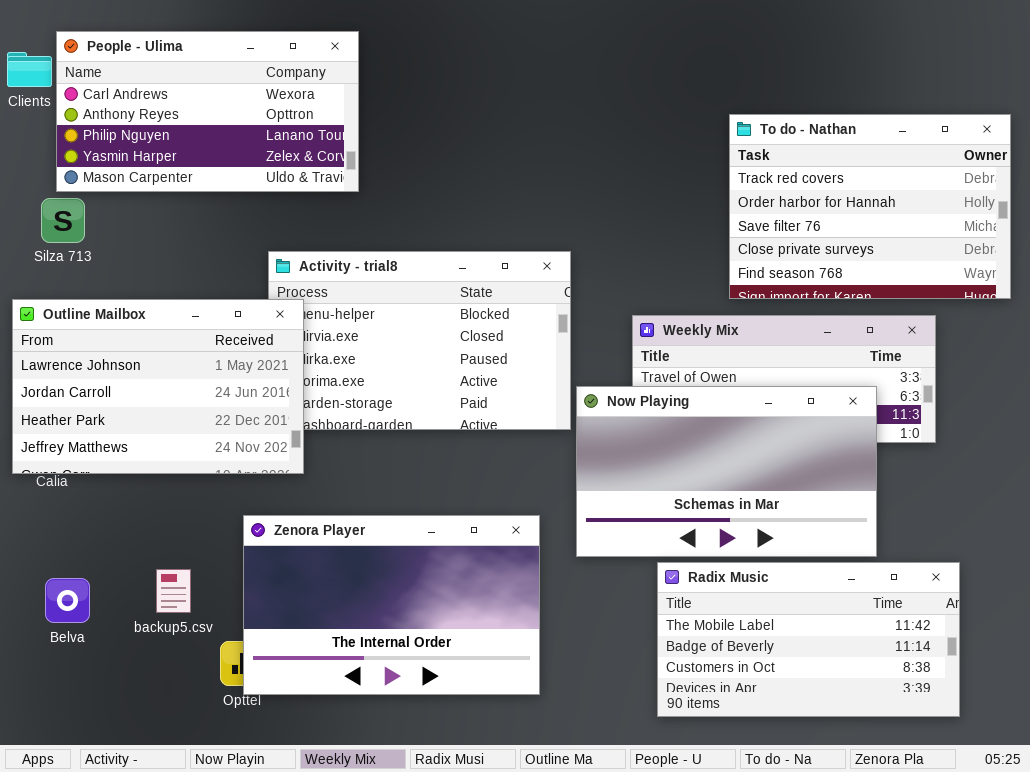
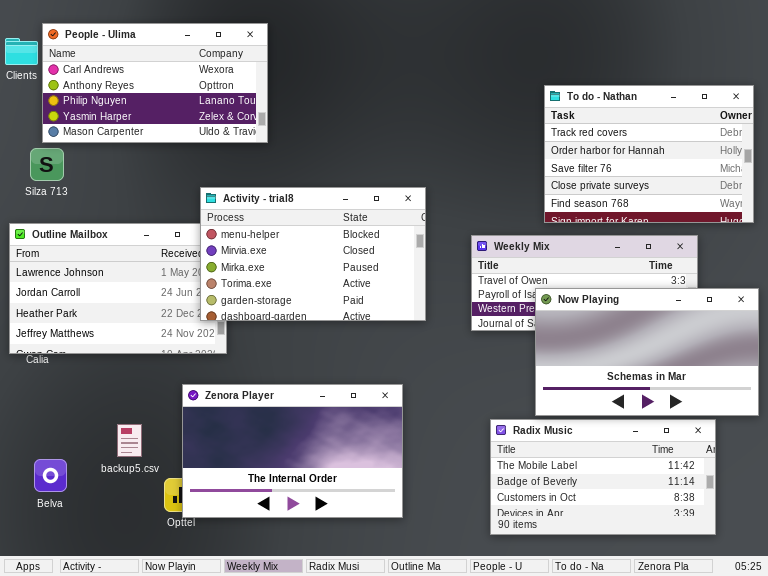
Activity - trial8: [268,251,571,430] -> [200,187,426,321], raised
Now Playing: [576,386,877,557] -> [535,288,759,416], moved
Belva: [45,578,90,623] -> [34,459,67,492], moved

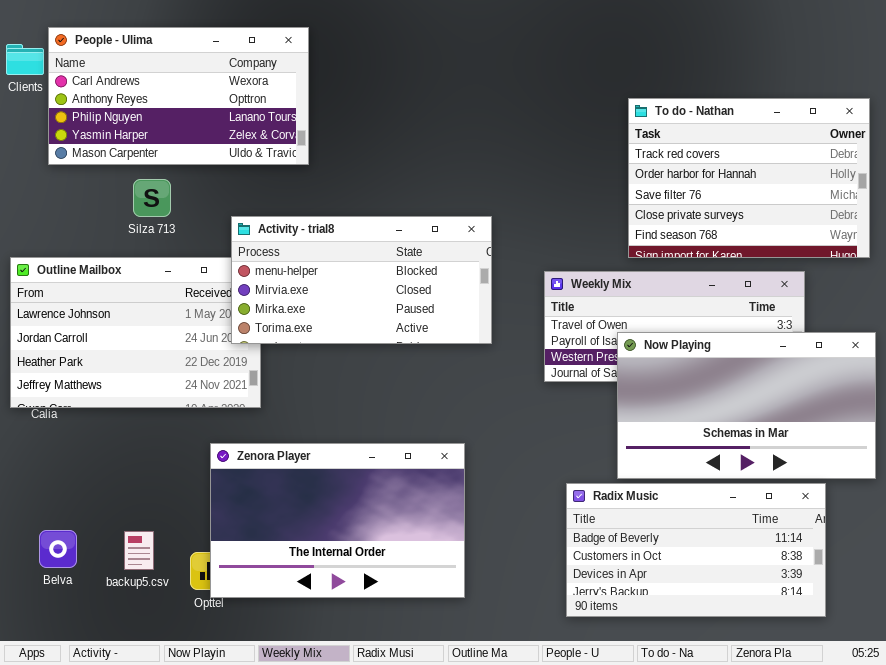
Silza 713: [30,148,64,181] -> [133,179,171,217], moved
Activity - trial8: [200,187,426,321] -> [231,216,492,344], resized
Radix Music: [490,419,716,535] -> [566,483,826,617], scrolled down 1 row
backup5.csv: [117,424,142,457] -> [124,531,154,570], moved

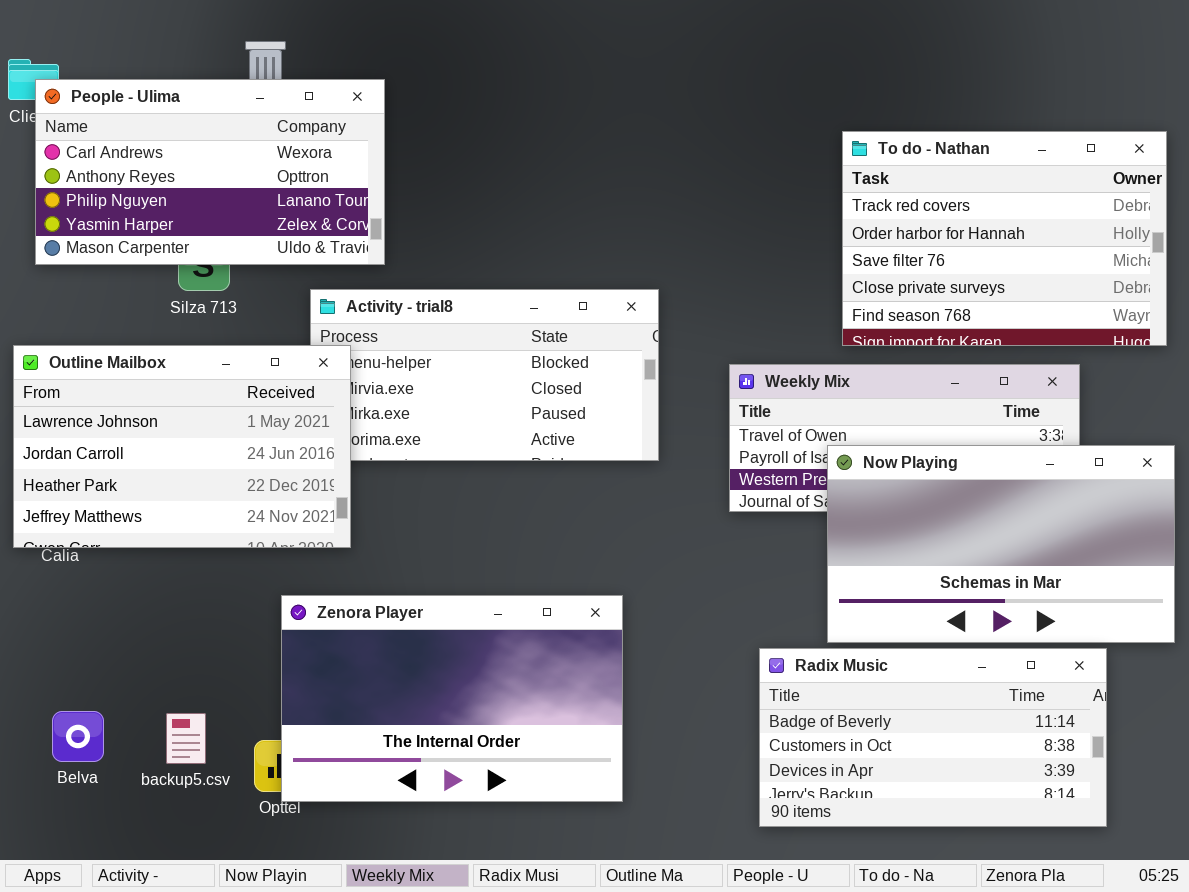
People - Ulima: [48,27,309,165] -> [35,79,385,265], moved
Outline Mailbox: [10,257,261,408] -> [13,345,351,548], raised

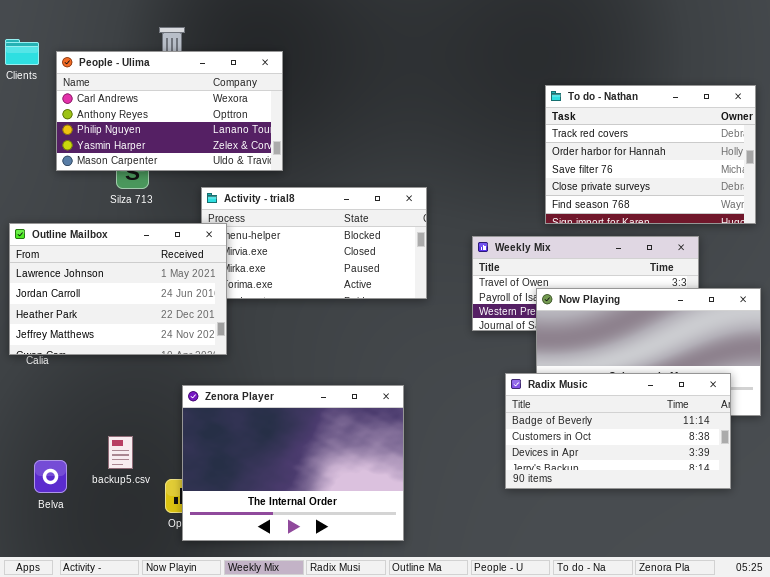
People - Ulima: [35,79,385,265] -> [56,51,283,171], moved
Zenora Player: [281,595,623,802] -> [182,385,404,541], resized
Radix Music: [759,648,1107,827] -> [505,373,731,489], moved
backup5.csv: [166,713,206,764] -> [108,436,133,469], moved

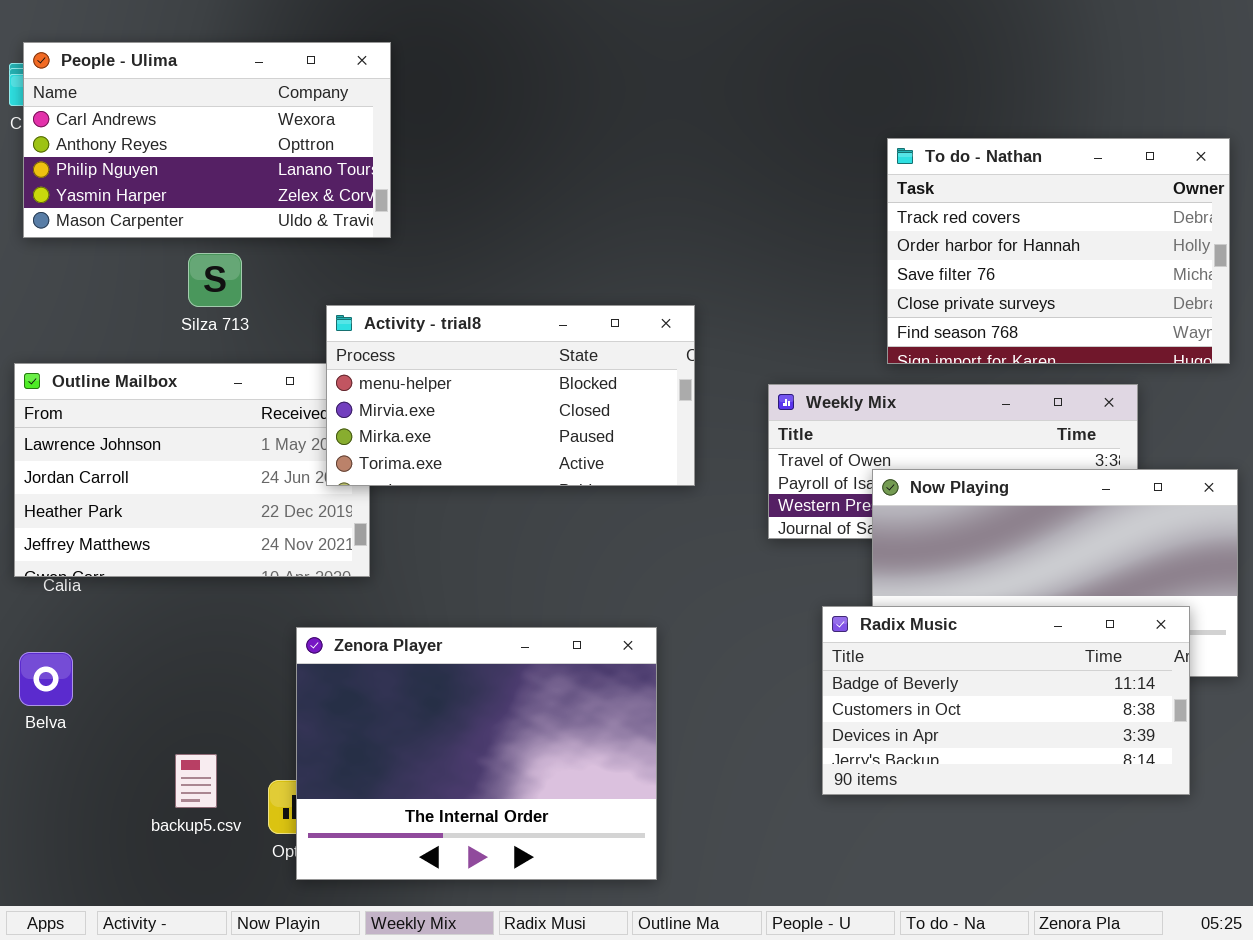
People - Ulima: [56,51,283,171] -> [23,42,391,238], moved
Activity - trial8: [201,187,427,299] -> [326,305,695,486], raised
backup5.csv: [108,436,133,469] -> [175,754,217,808], moved
Belva: [34,460,67,493] -> [19,652,73,706], moved

